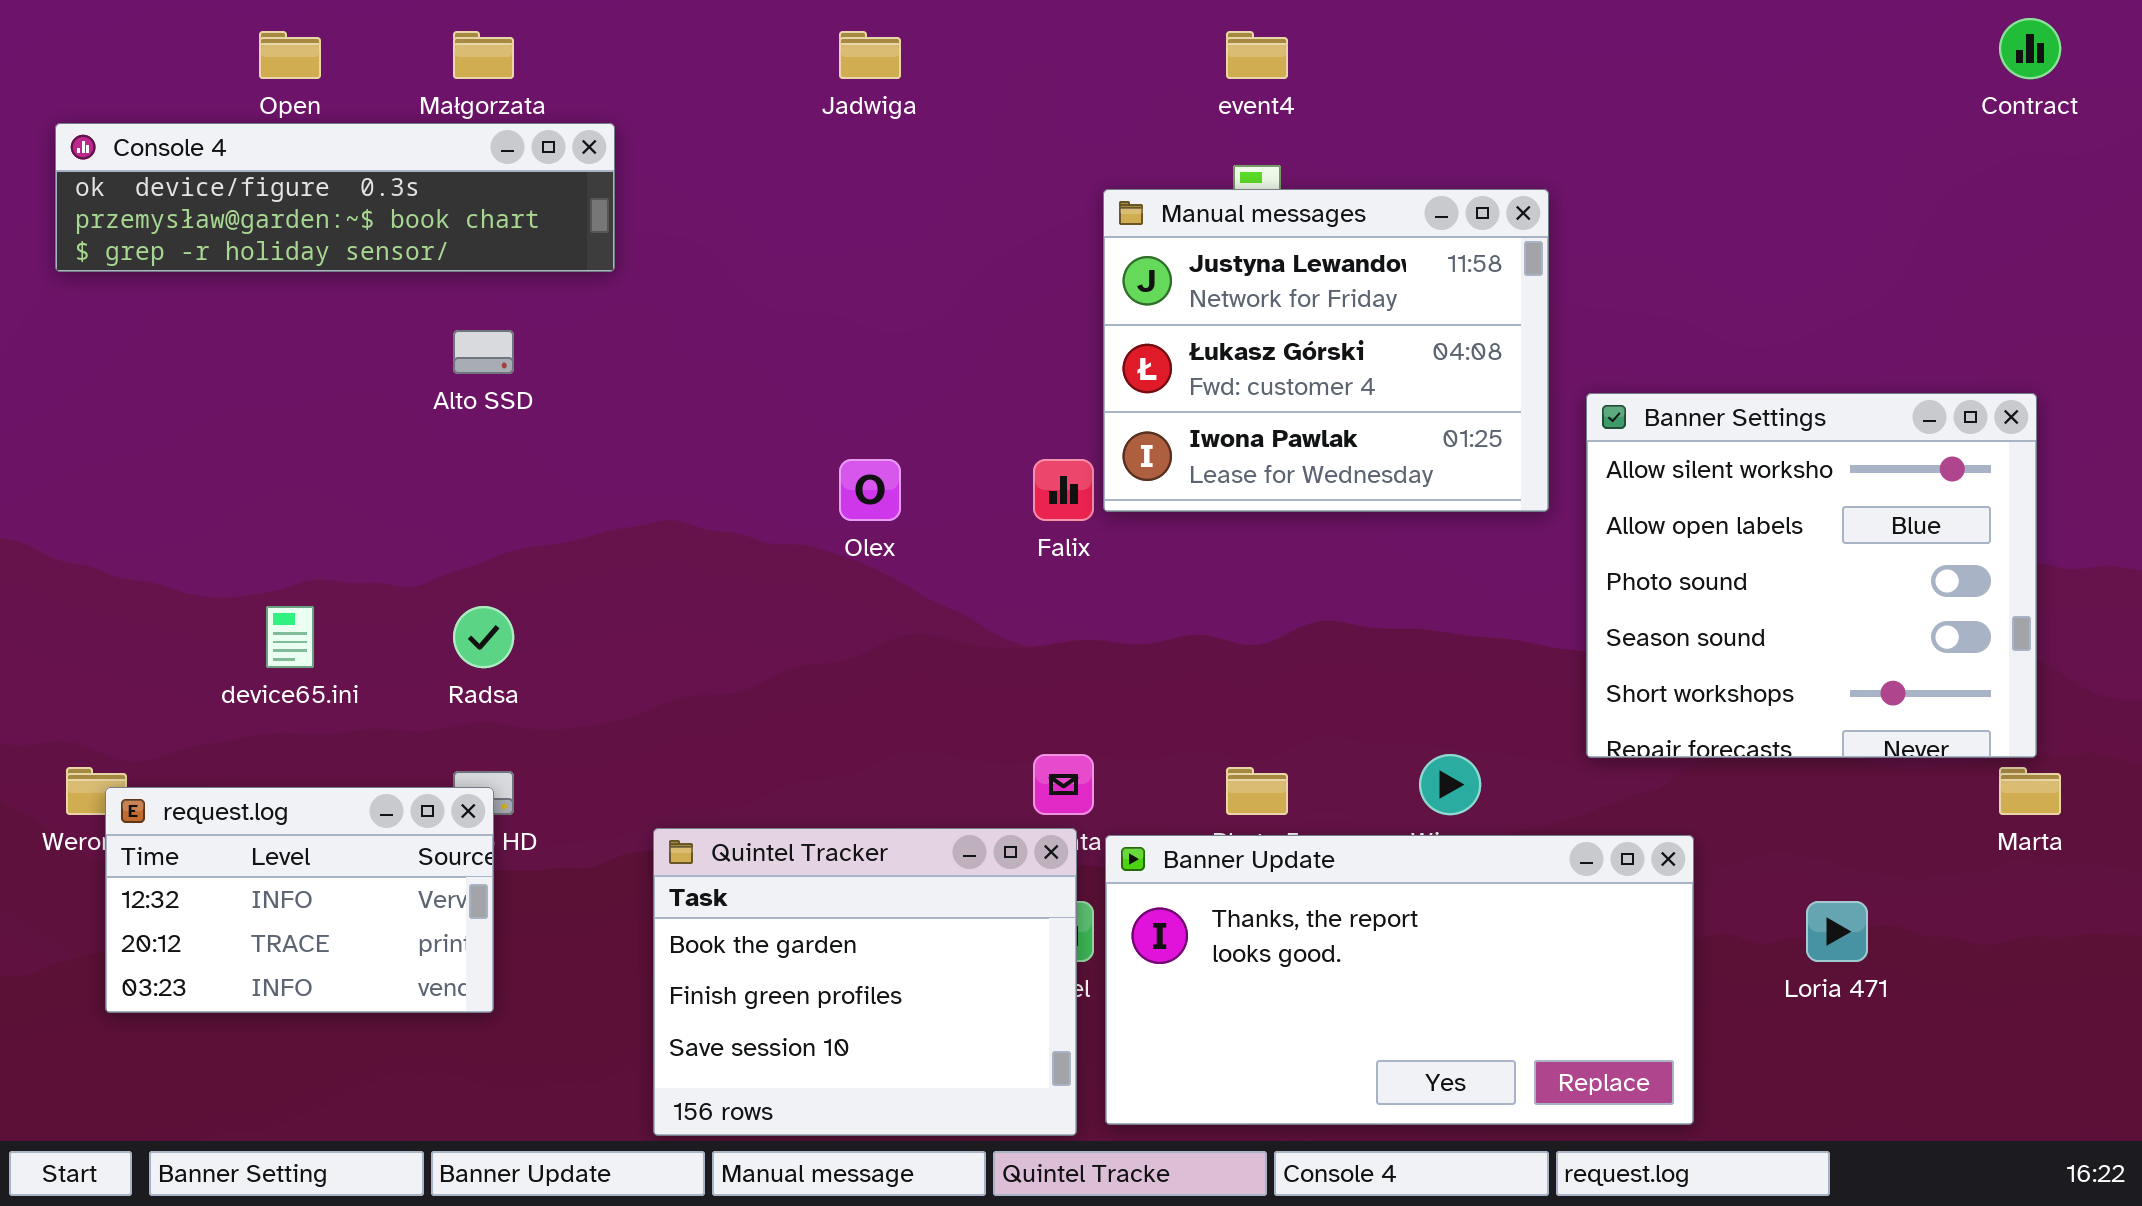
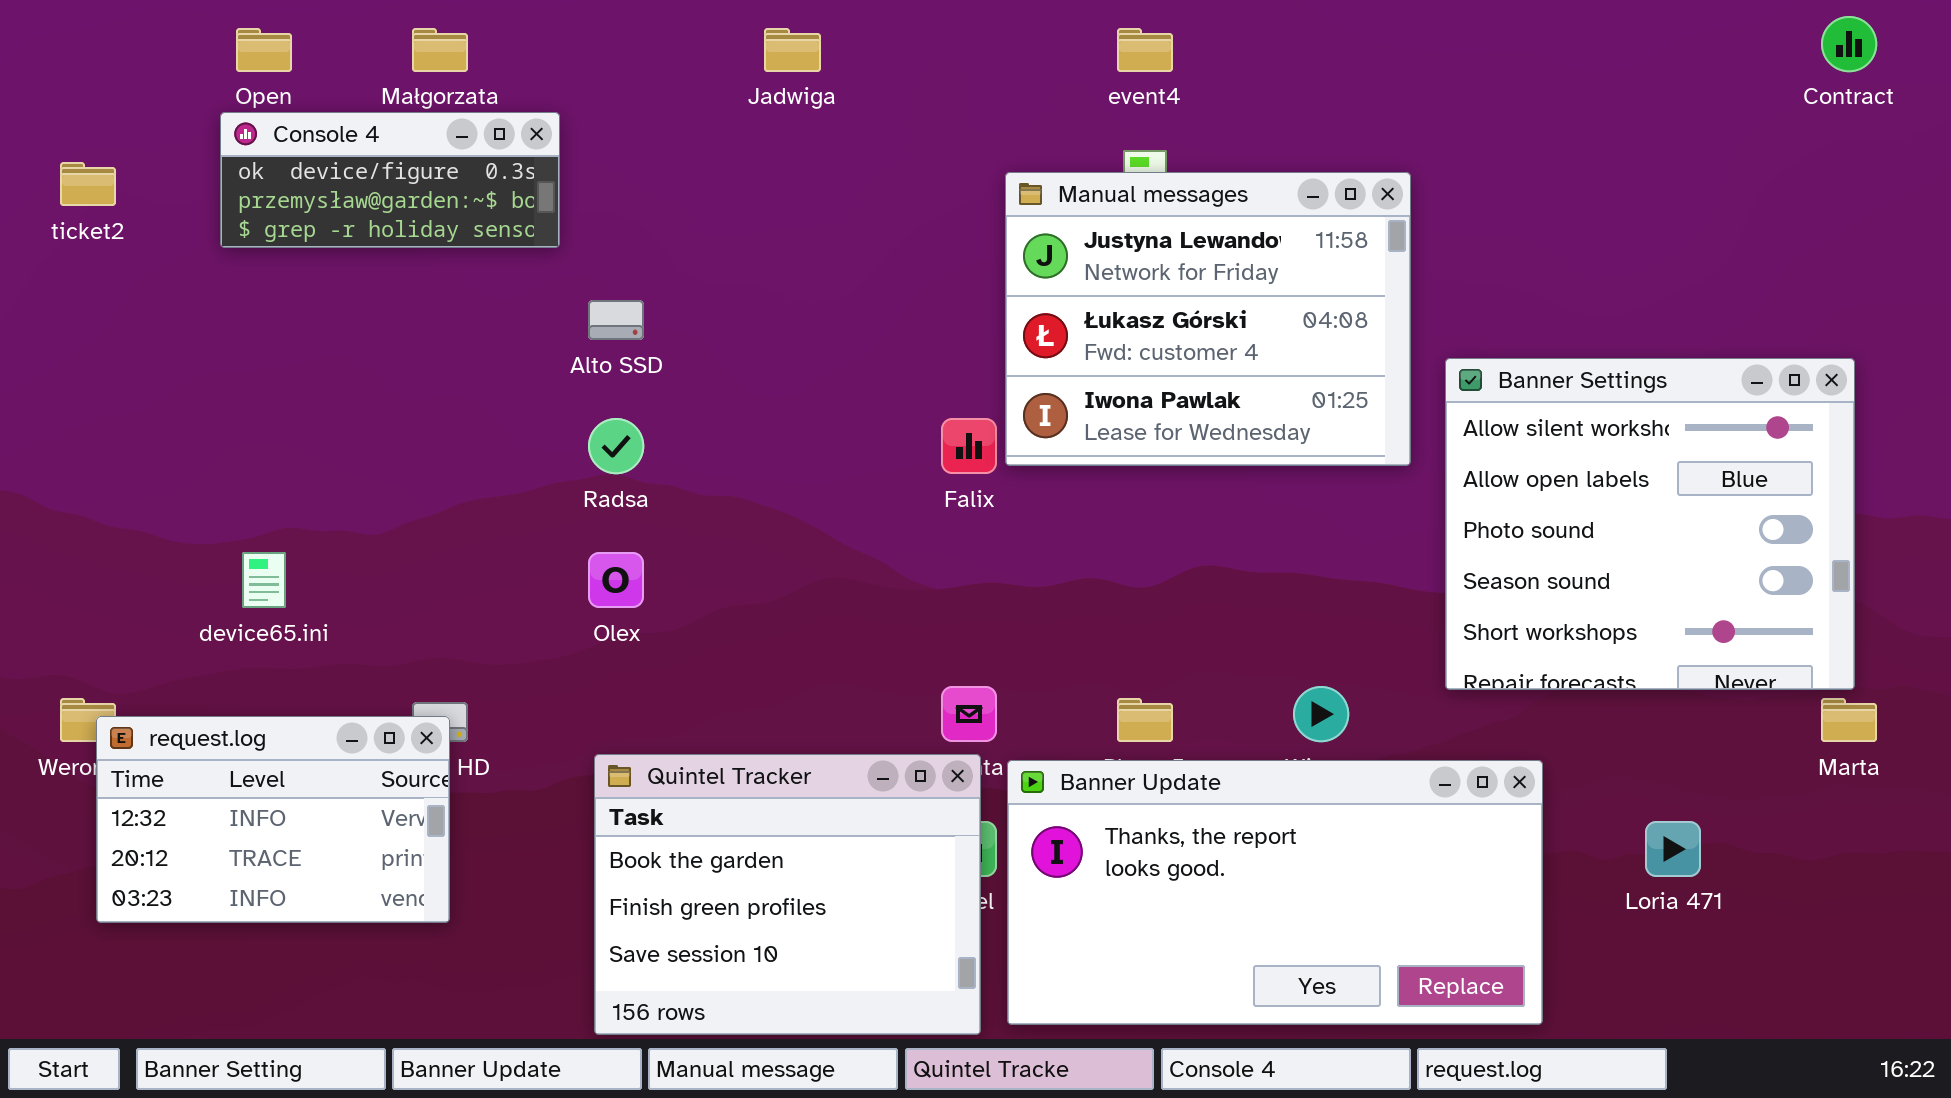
Console 4: [55,123,615,272] -> [220,112,560,248], resized
Alto SSD: [453,330,514,374] -> [588,300,644,340], moved
Olex: [839,459,901,521] -> [588,552,644,608], moved
Radsa: [453,606,514,668] -> [588,418,644,474], moved

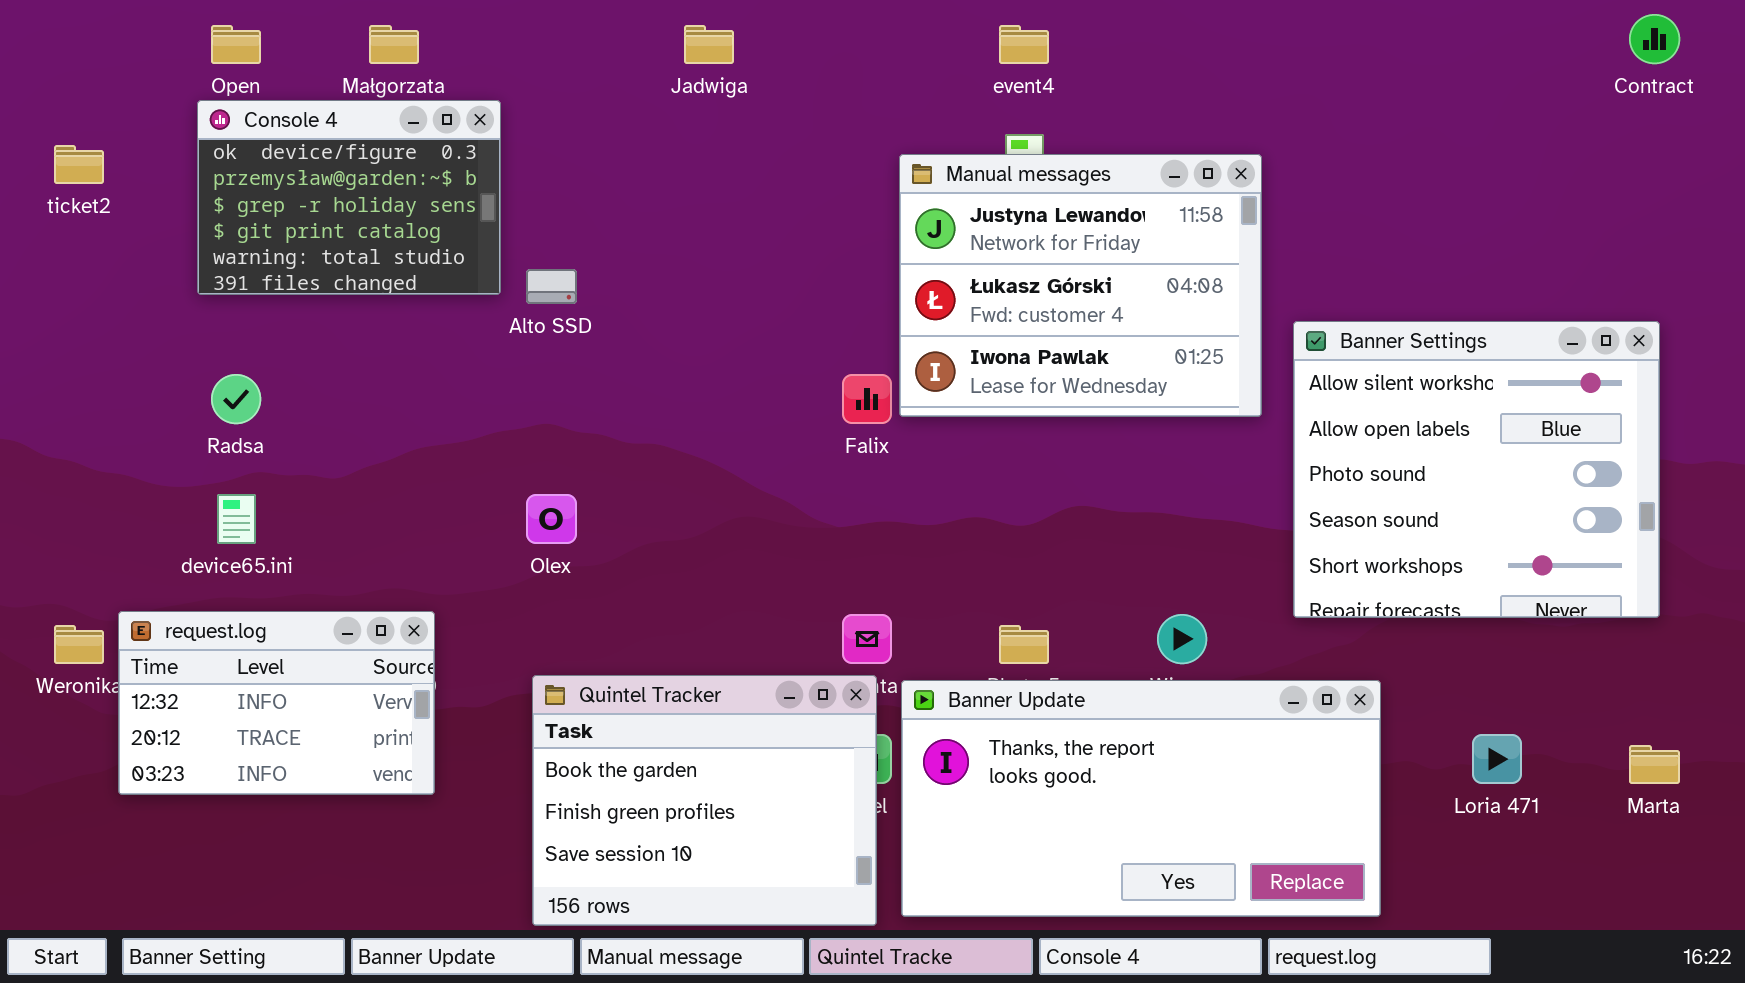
Console 4: [220,112,560,248] -> [197,100,501,295], resized
Radsa: [588,418,644,474] -> [211,374,261,424], moved
Marta: [1821,698,1877,742] -> [1629,745,1680,784], moved
request.log: [96,716,450,923] -> [118,611,435,795], moved

